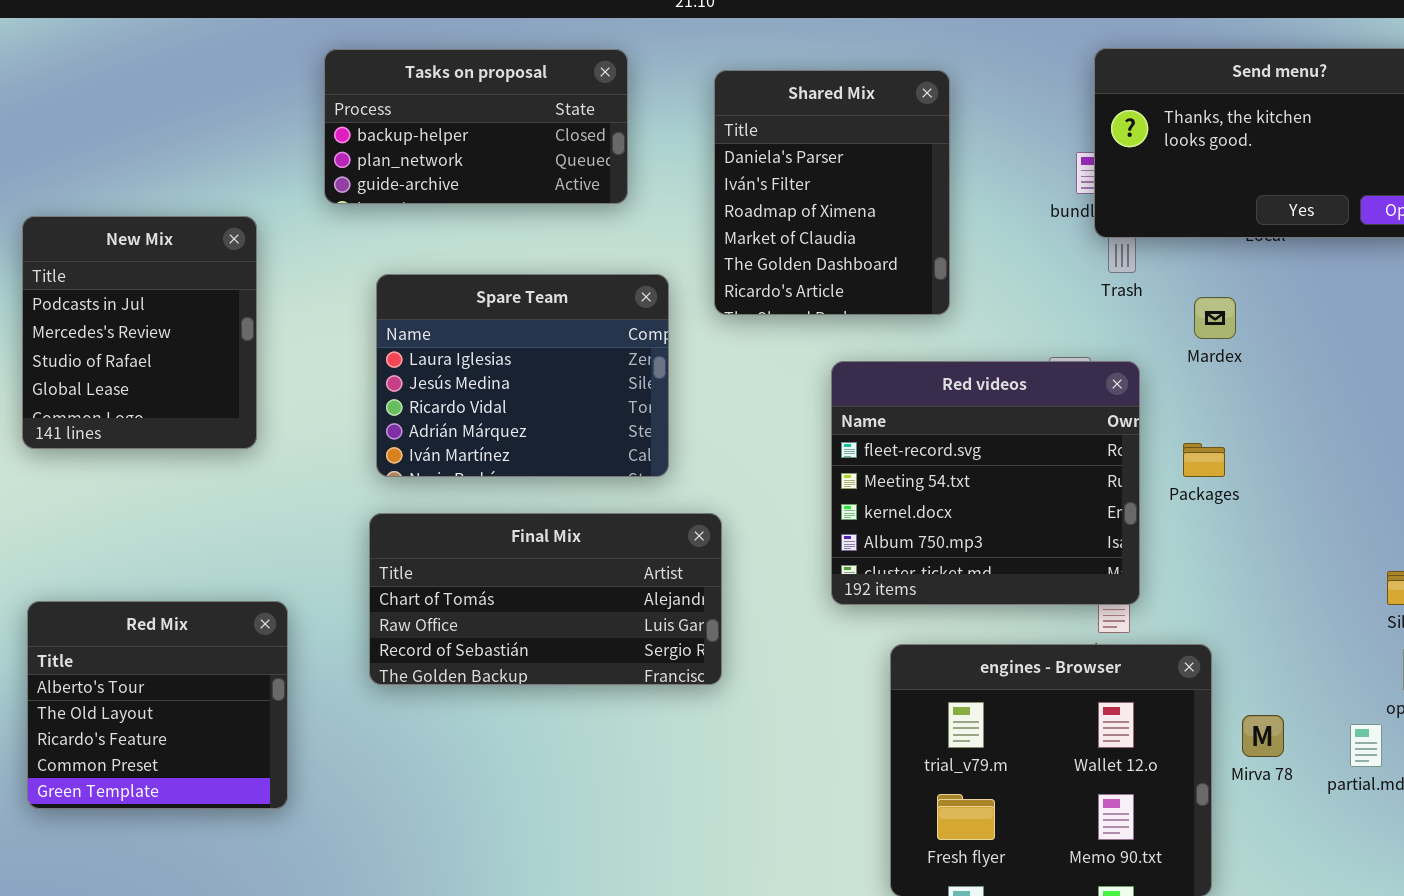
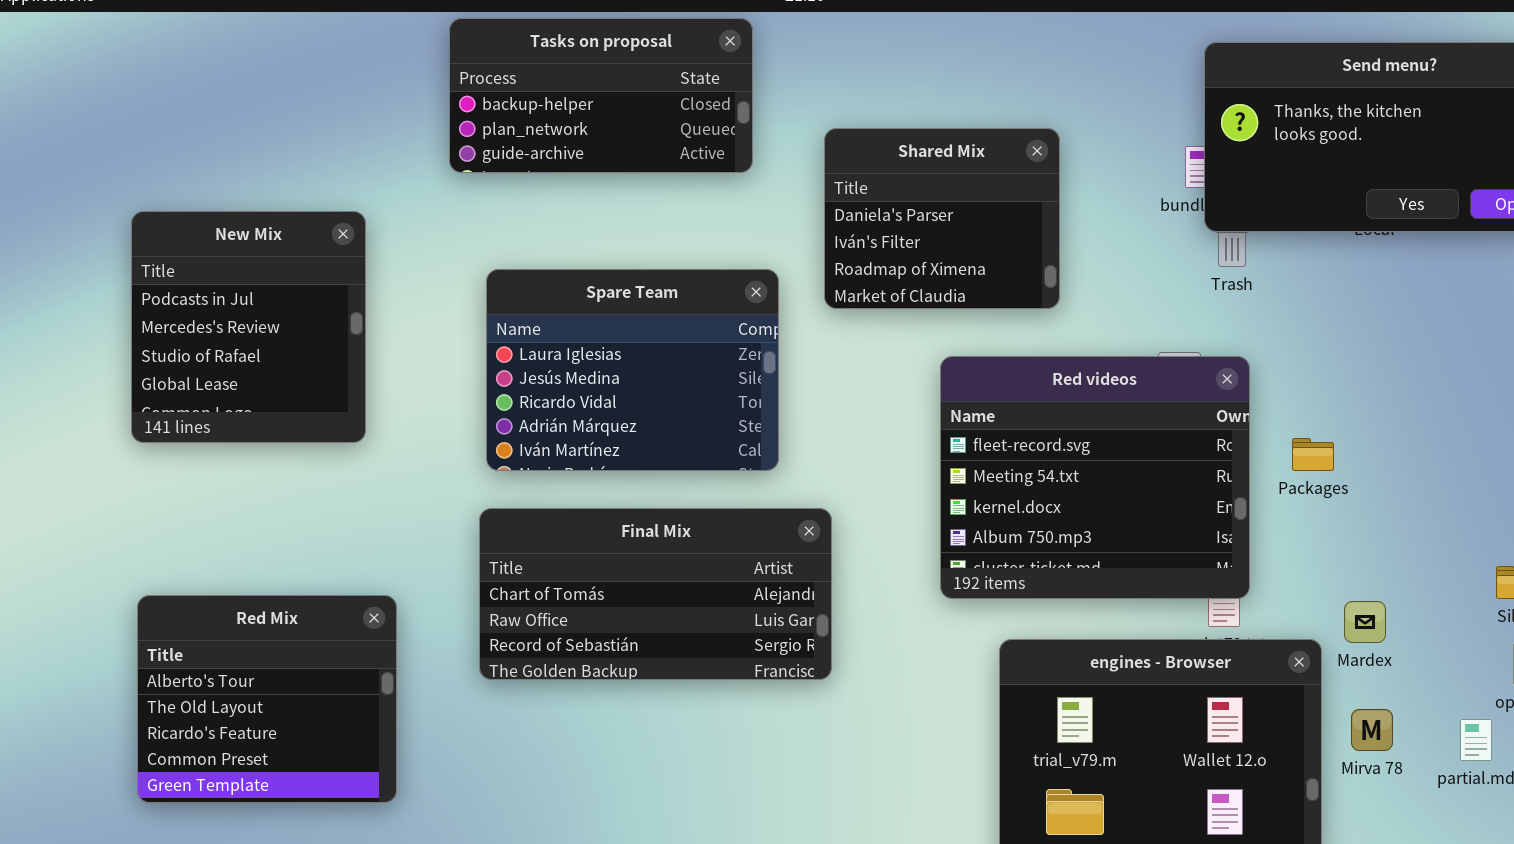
Tasks on proposal: [324,49,628,204] -> [449,18,753,173], moved
Shared Mix: [714,70,950,315] -> [824,128,1060,309], resized
Mardex: [1194,297,1236,339] -> [1344,601,1386,643], moved

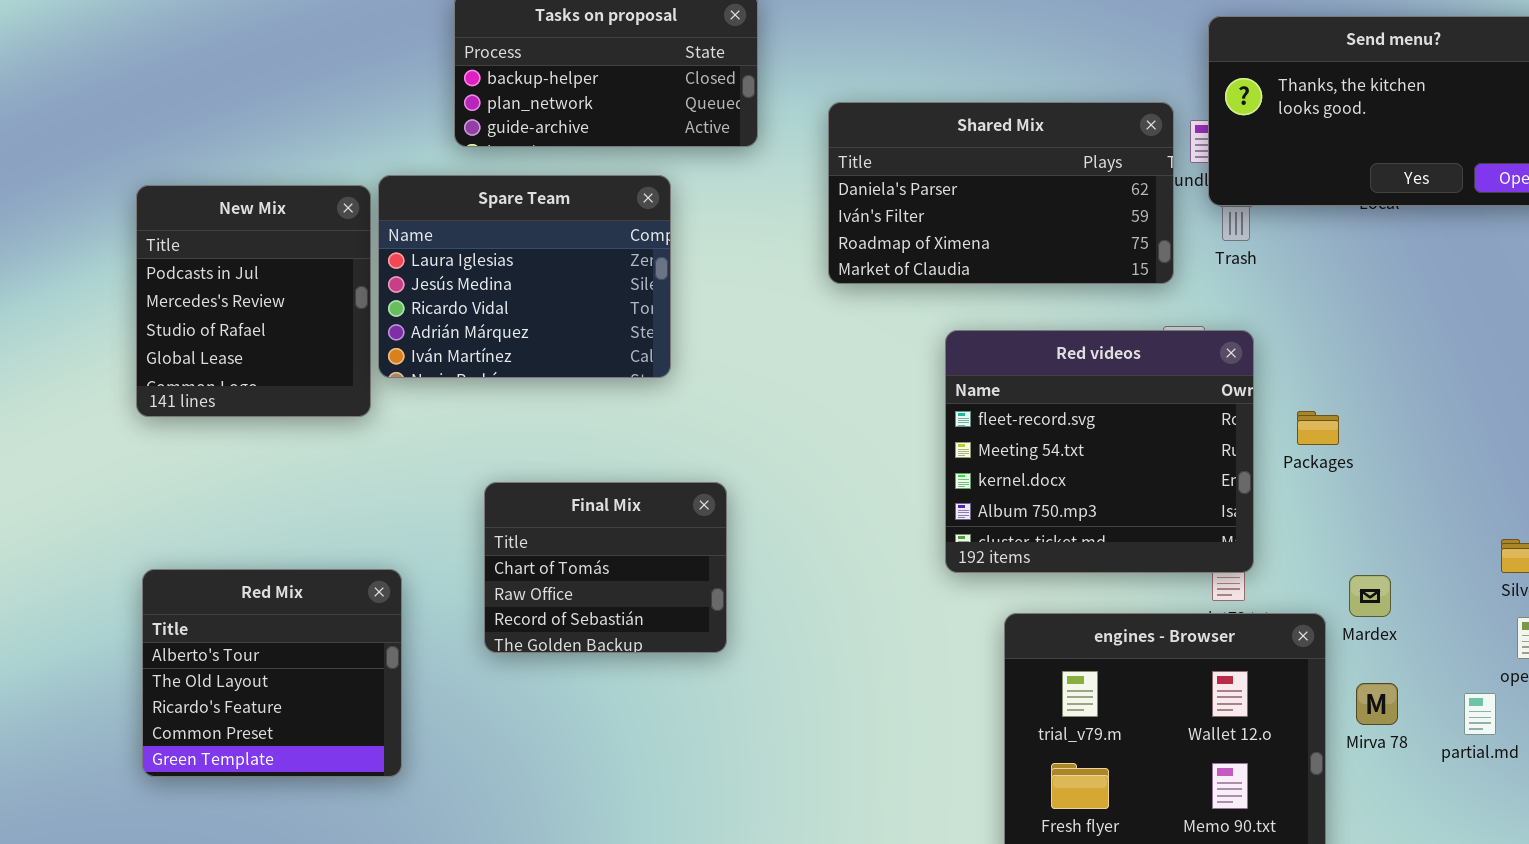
Shared Mix: [824,128,1060,309] -> [828,102,1174,284], resized
Spare Team: [486,269,779,471] -> [378,175,671,378], moved
Final Mix: [479,508,832,680] -> [484,482,727,653], resized

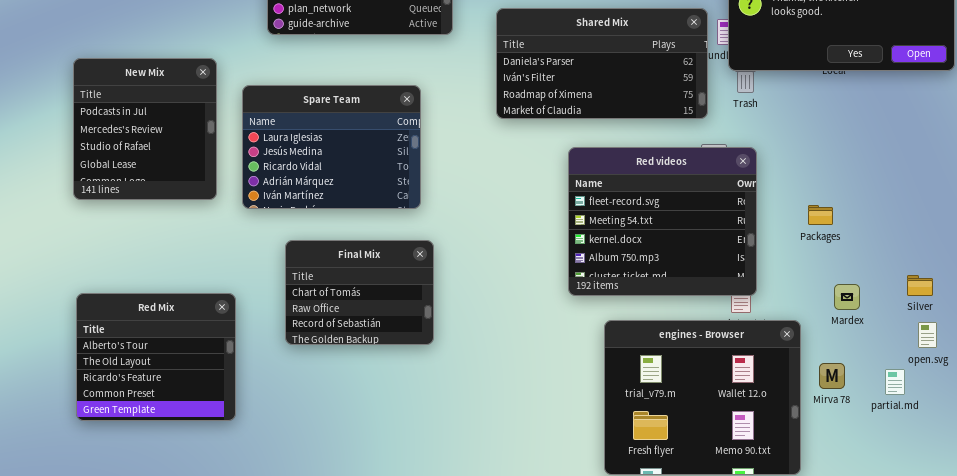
Spare Team: [378,175,671,378] -> [242,85,421,209], moved
Packages: [1297,411,1339,445] -> [808,205,833,225], moved
Mardex: [1349,575,1391,617] -> [834,284,860,310], moved

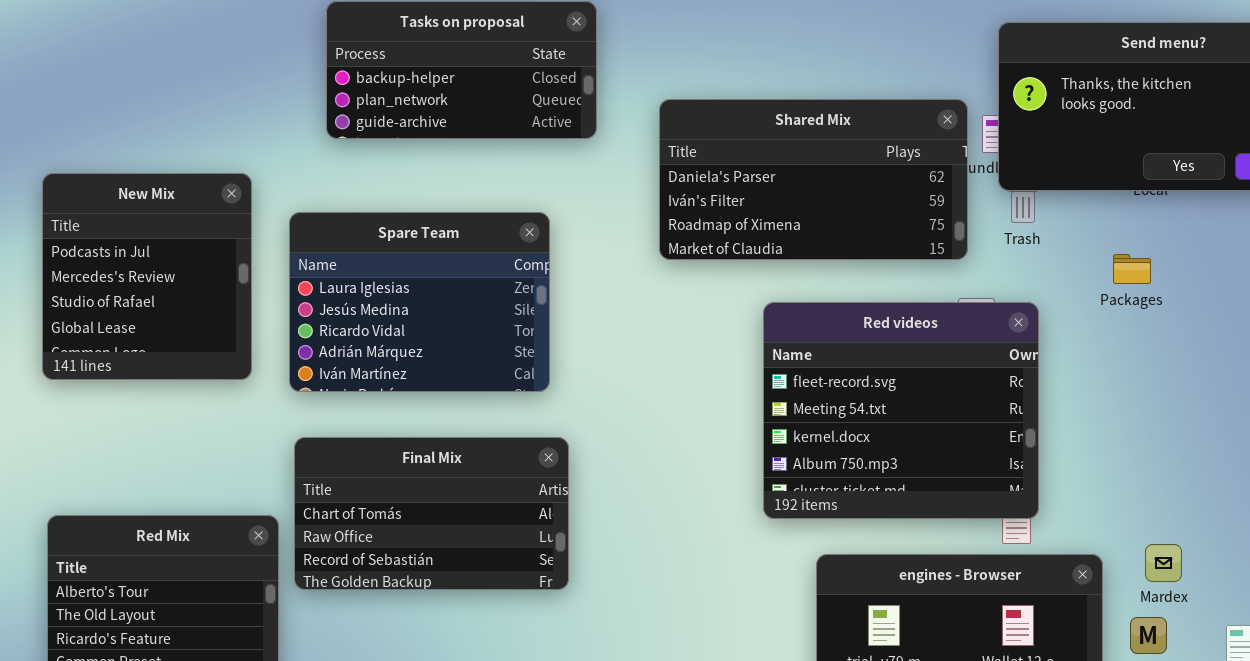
Packages: [808,205,833,225] -> [1113,254,1151,284], moved
Final Mix: [285,240,434,345] -> [294,437,569,590], resized
Mardex: [834,284,860,310] -> [1145,544,1182,582], moved

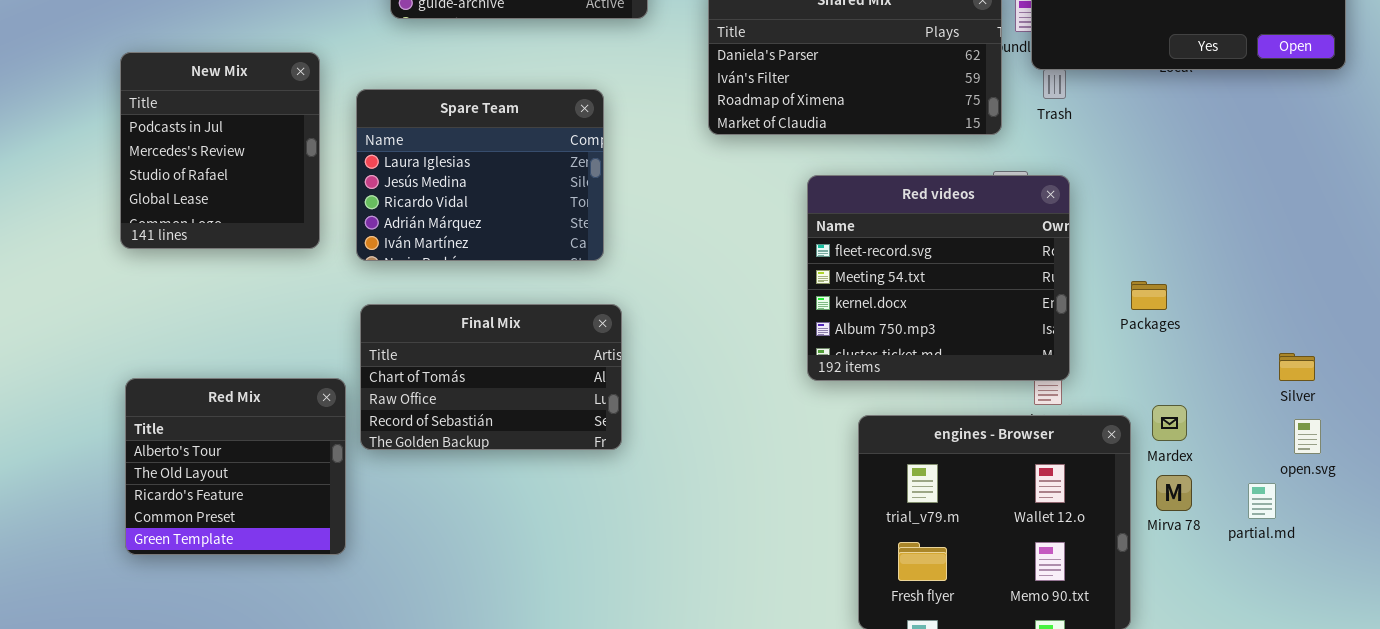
Packages: [1113,254,1151,284] -> [1131,281,1167,310], moved
Mardex: [1145,544,1182,582] -> [1152,405,1187,441], moved

